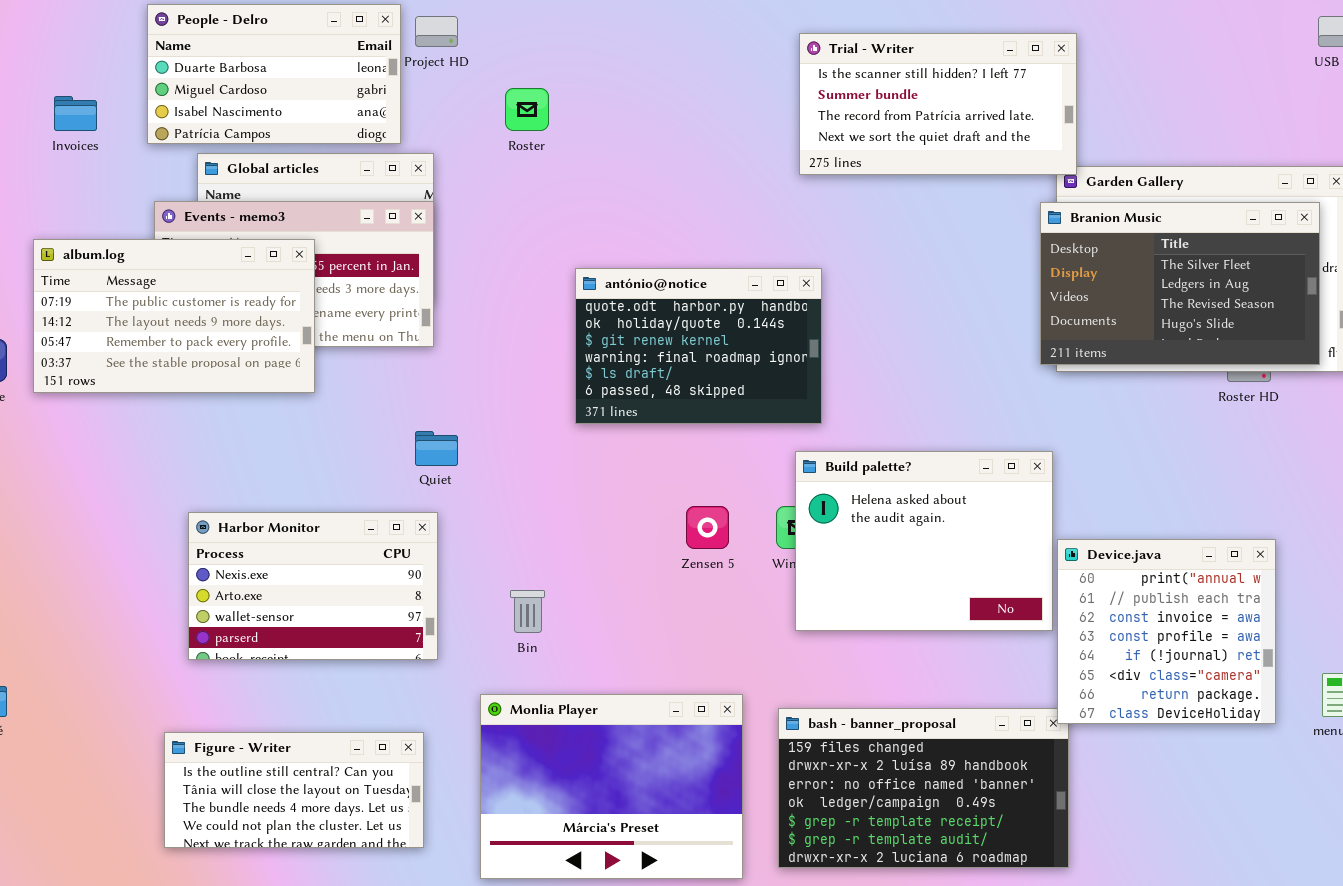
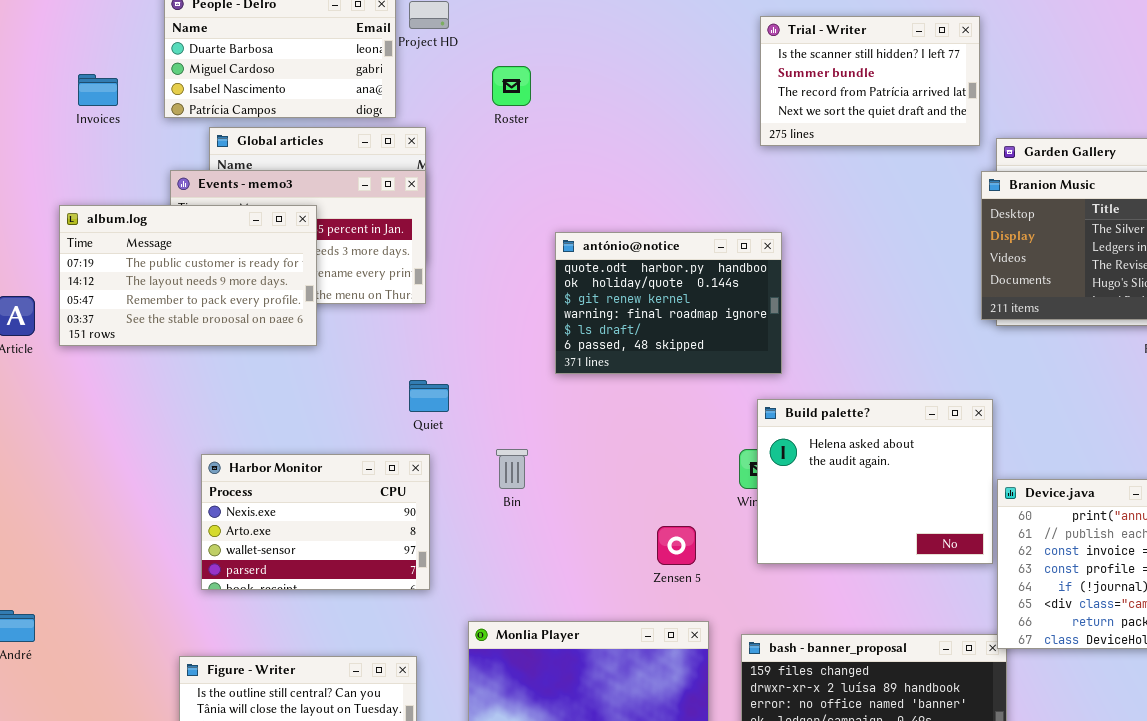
Trial - Writer: [799,33,1077,175] -> [760,16,980,146], resized
Zensen 5: [686,506,729,549] -> [657,526,696,565], moved
Bin: [510,590,545,633] -> [496,449,528,489], moved

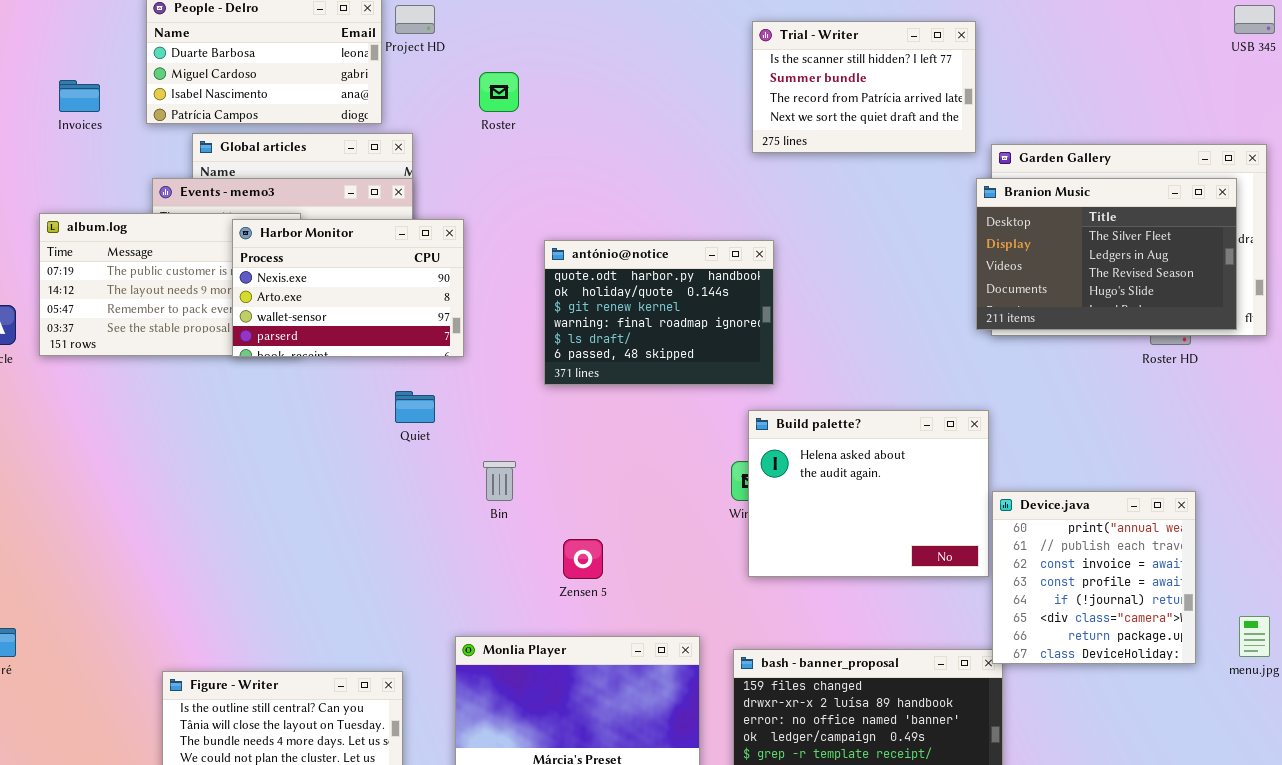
Harbor Monitor: [201,454,430,590] -> [232,219,464,357], moved
Zensen 5: [657,526,696,565] -> [563,539,603,579], moved

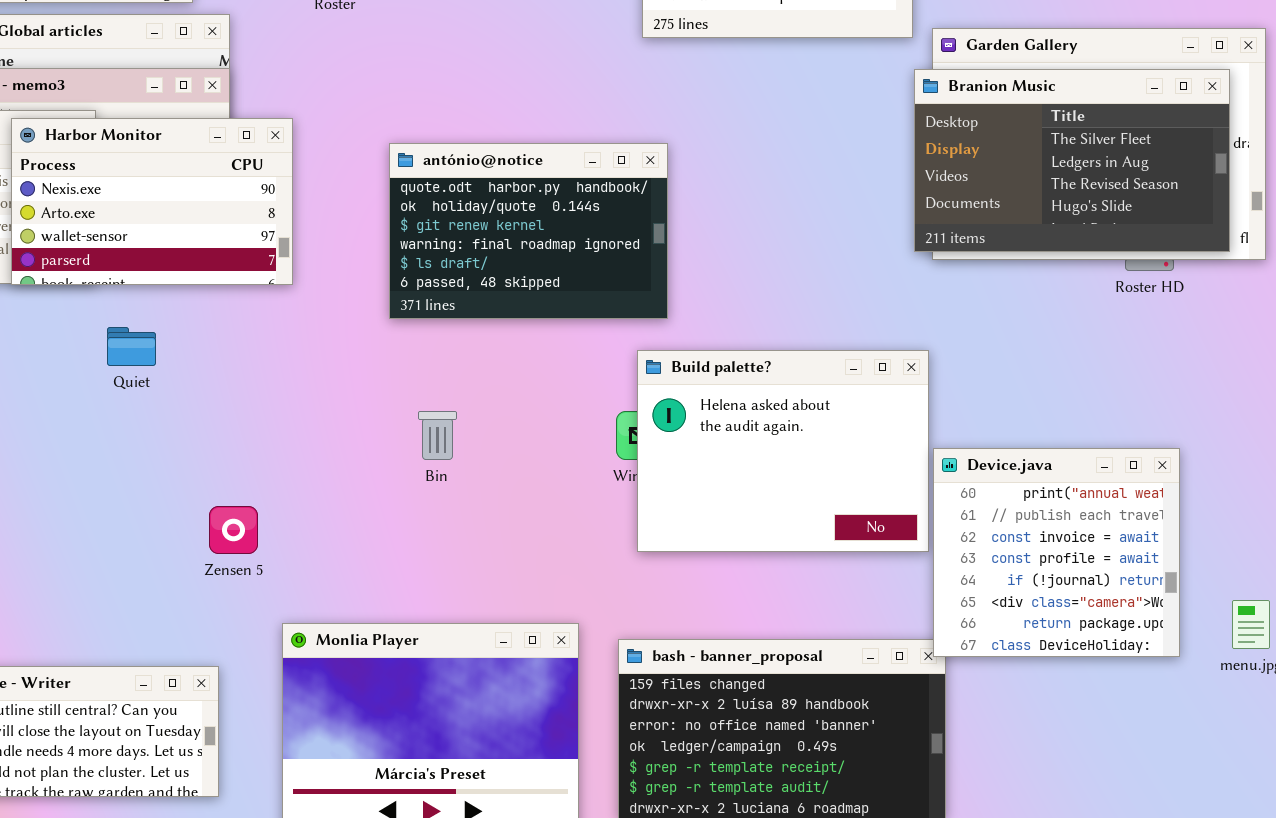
Quiet: [395,391,435,423] -> [107,327,156,366], moved
Bin: [483,461,516,501] -> [418,411,457,460], moved
Zensen 5: [563,539,603,579] -> [209,506,258,554], moved

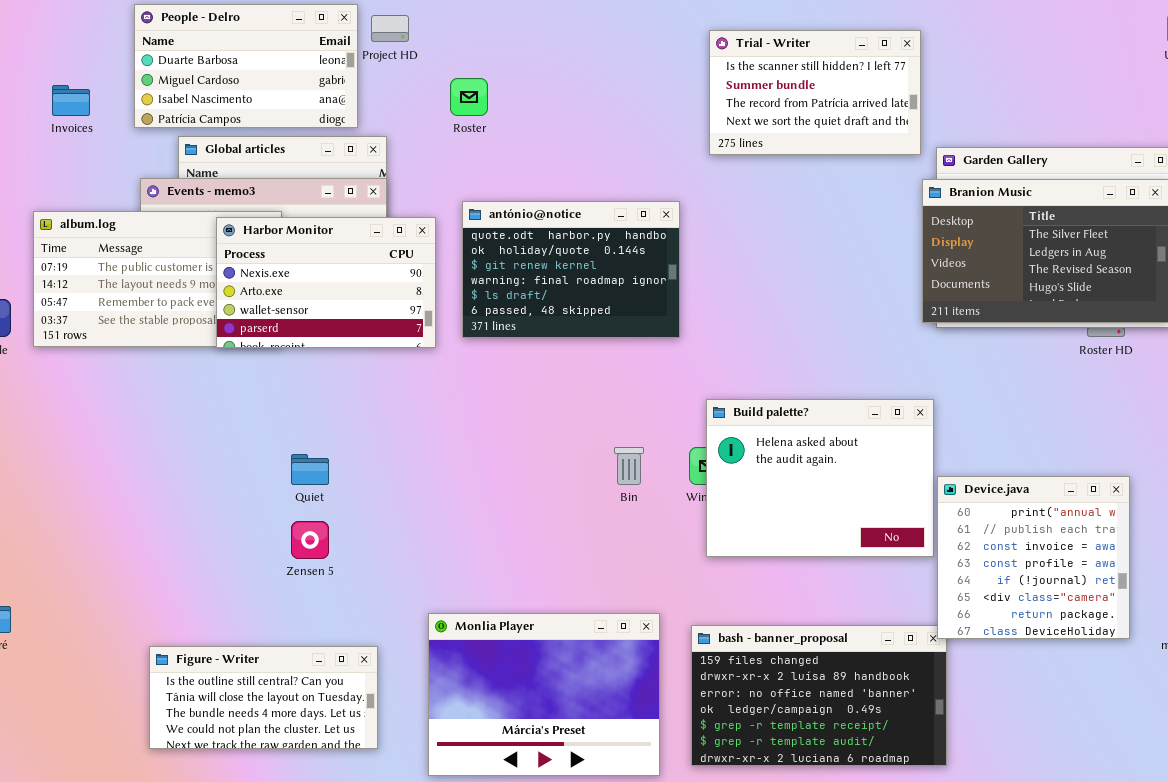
antónio@notice: [389,143,668,319] -> [462,201,680,338], moved
Quiet: [107,327,156,366] -> [291,454,329,485], moved
Bin: [418,411,457,460] -> [614,447,644,485], moved
Zensen 5: [209,506,258,554] -> [291,521,329,559], moved

